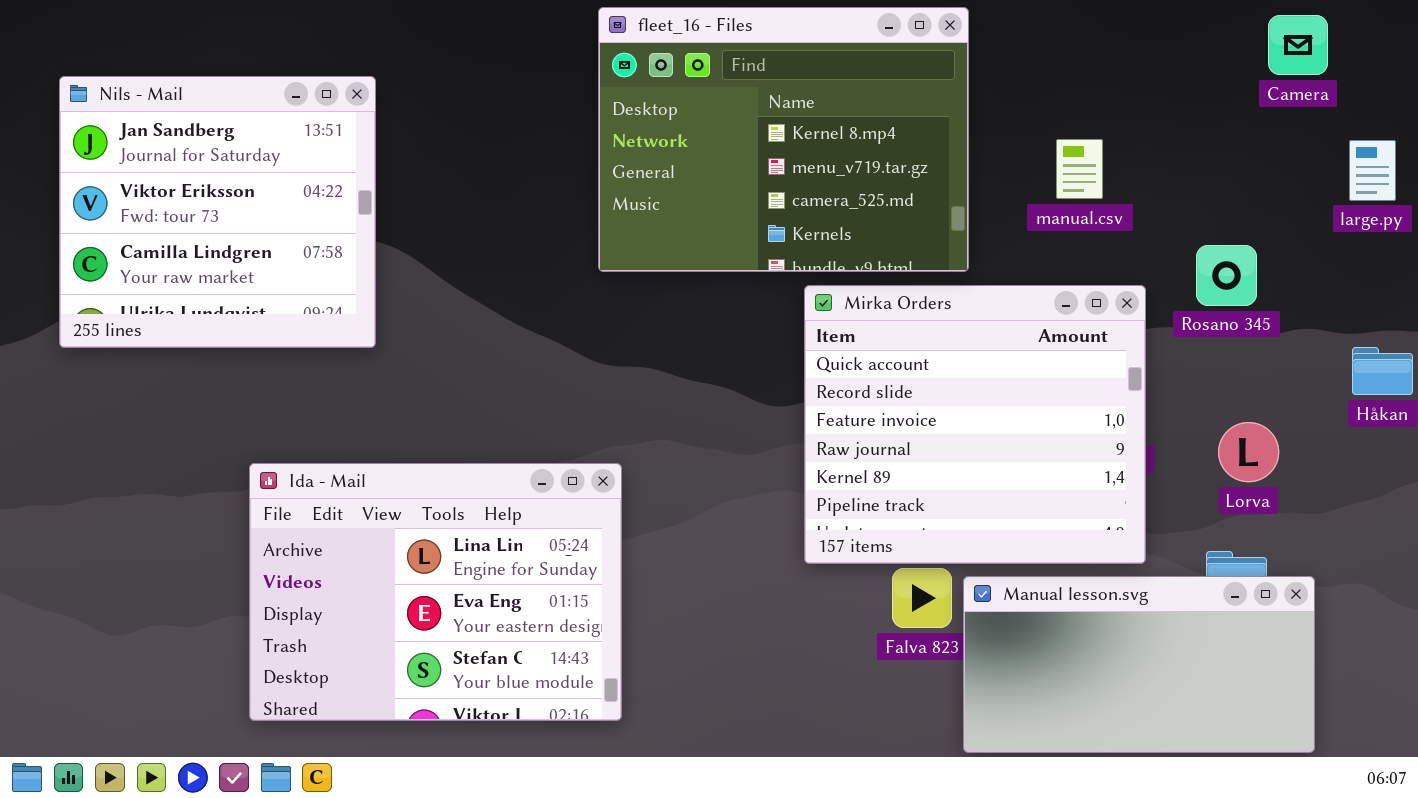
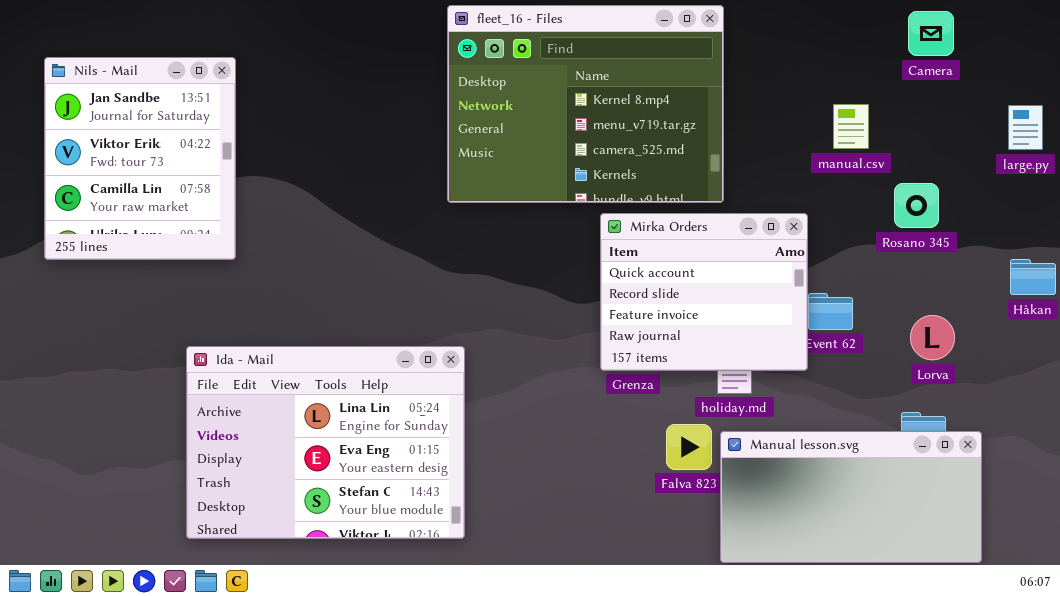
Camera: [1268,15,1328,75] -> [908,11,954,56], moved
Nils - Mail: [59,76,376,348] -> [44,57,236,260], resized
manual.csv: [1056,139,1103,199] -> [833,104,869,149], moved
Mirka Orders: [804,285,1146,564] -> [600,213,808,371], resized

